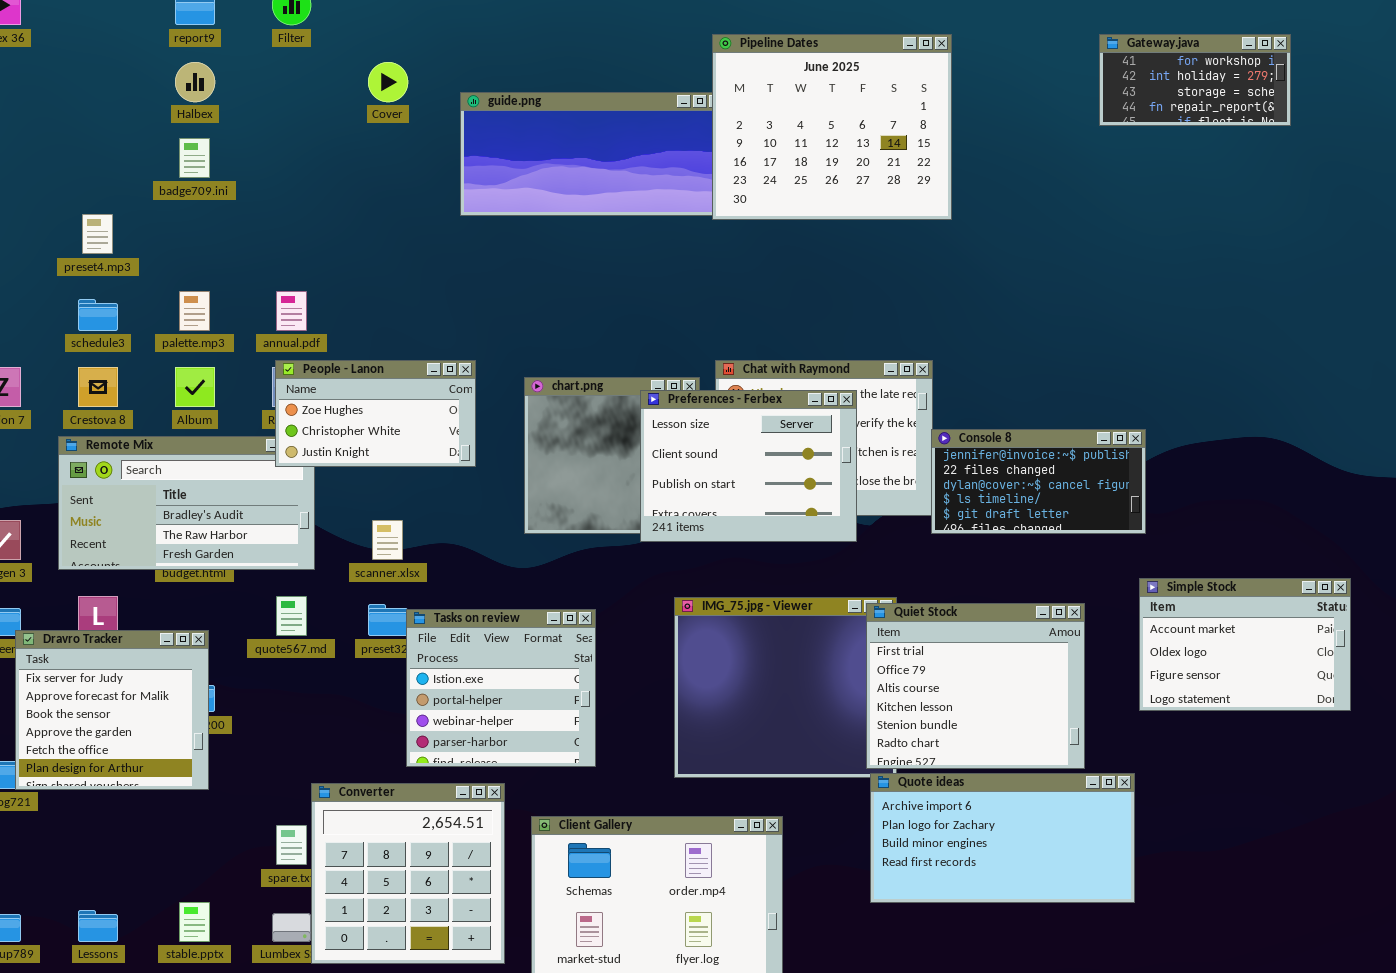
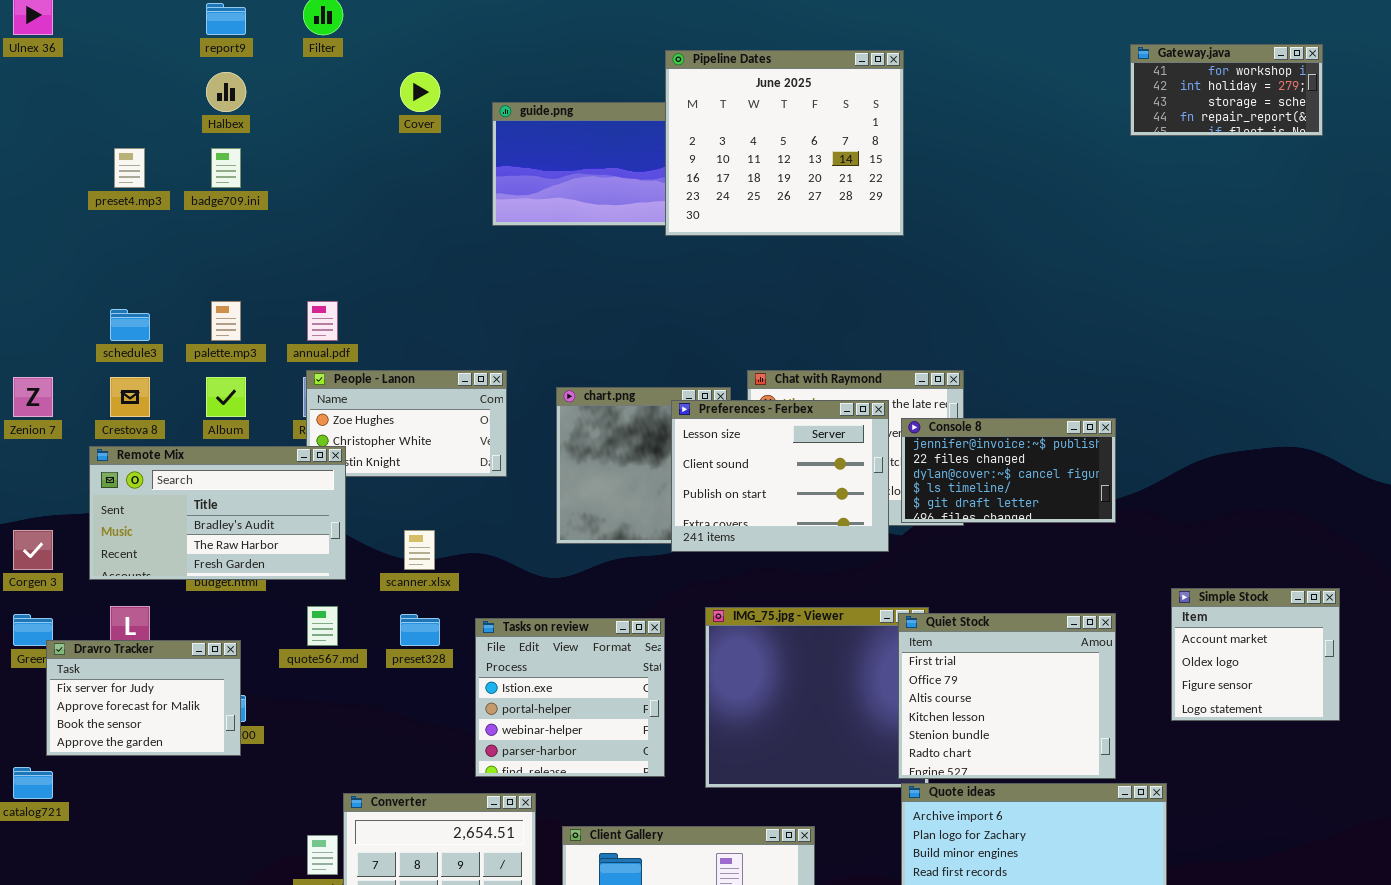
Pipeline Dates: [712,34,952,220] -> [665,50,904,236], moved
preset4.mp3: [82,214,113,254] -> [114,148,145,188], moved
Console 8: [931,429,1146,534] -> [901,418,1116,523], moved
Remote Mix: [58,436,315,570] -> [89,446,346,580], raised
Simple Stock: [1139,578,1351,711] -> [1171,588,1340,721], resized
Tasks on review: [406,609,596,767] -> [475,618,665,777], moved
Dravro Tracker: [15,630,209,790] -> [46,640,241,756], resized

